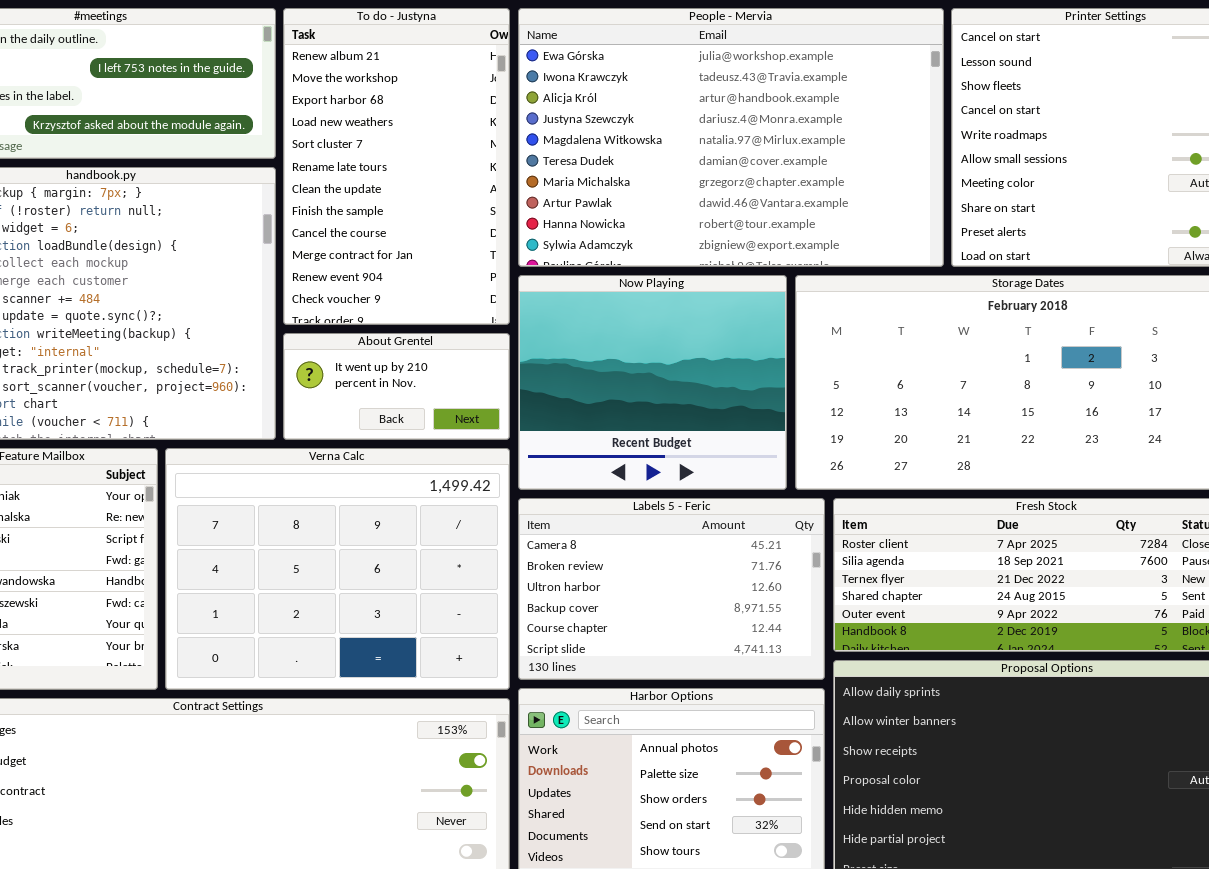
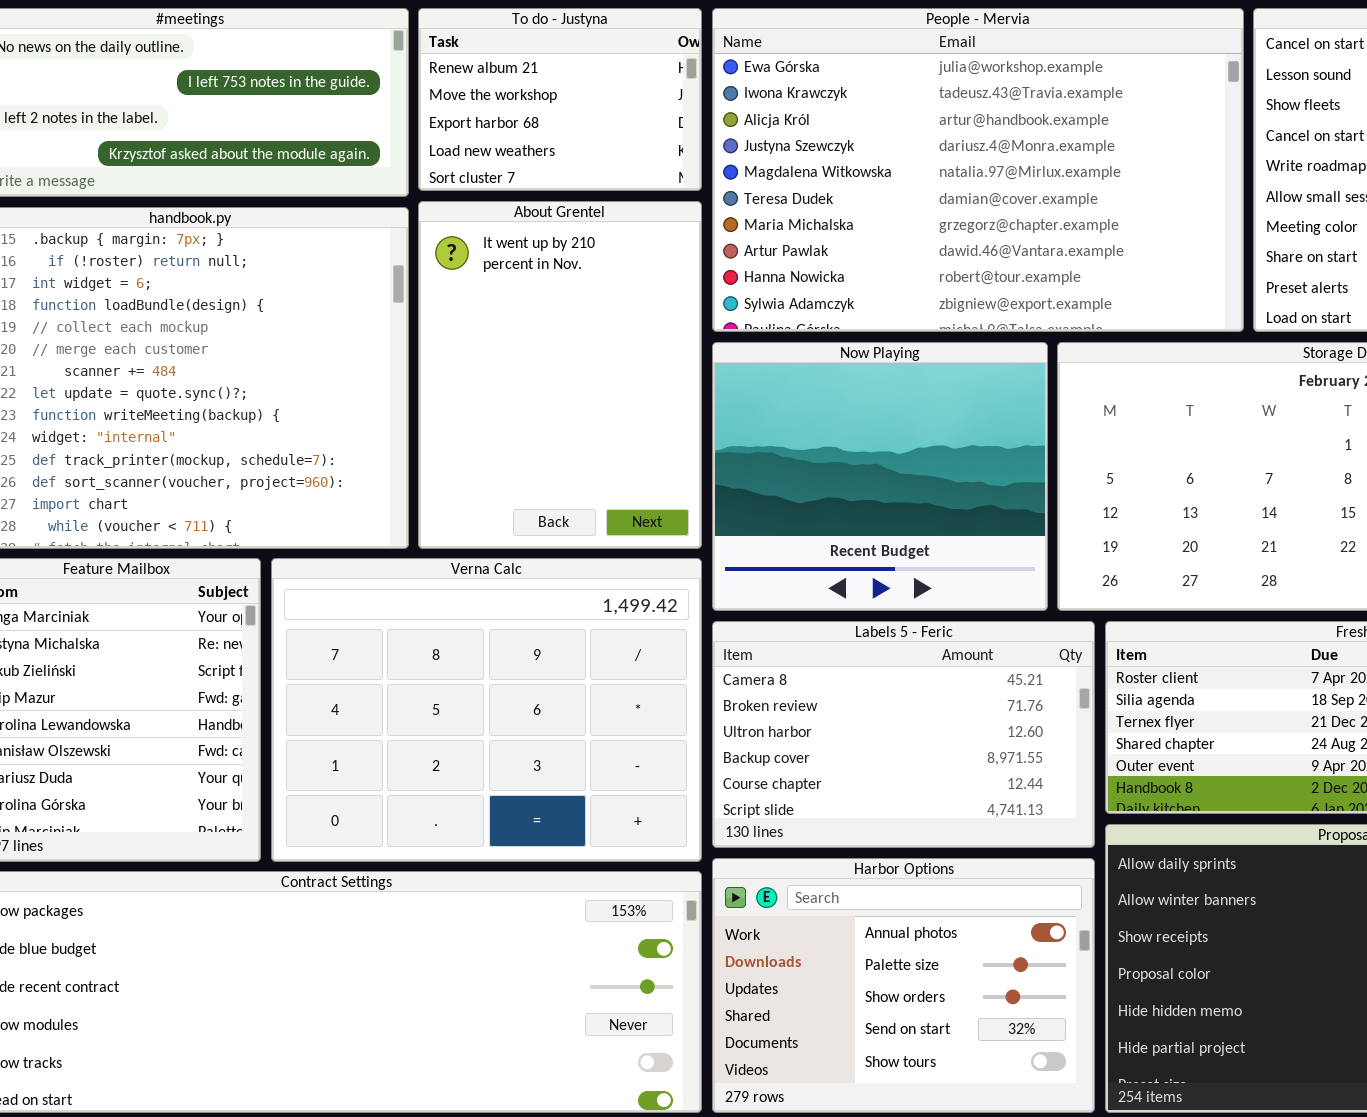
To do - Justyna: [283,8,510,325] -> [418,8,702,191], resized
About Grentel: [283,333,510,440] -> [418,201,702,549], resized

